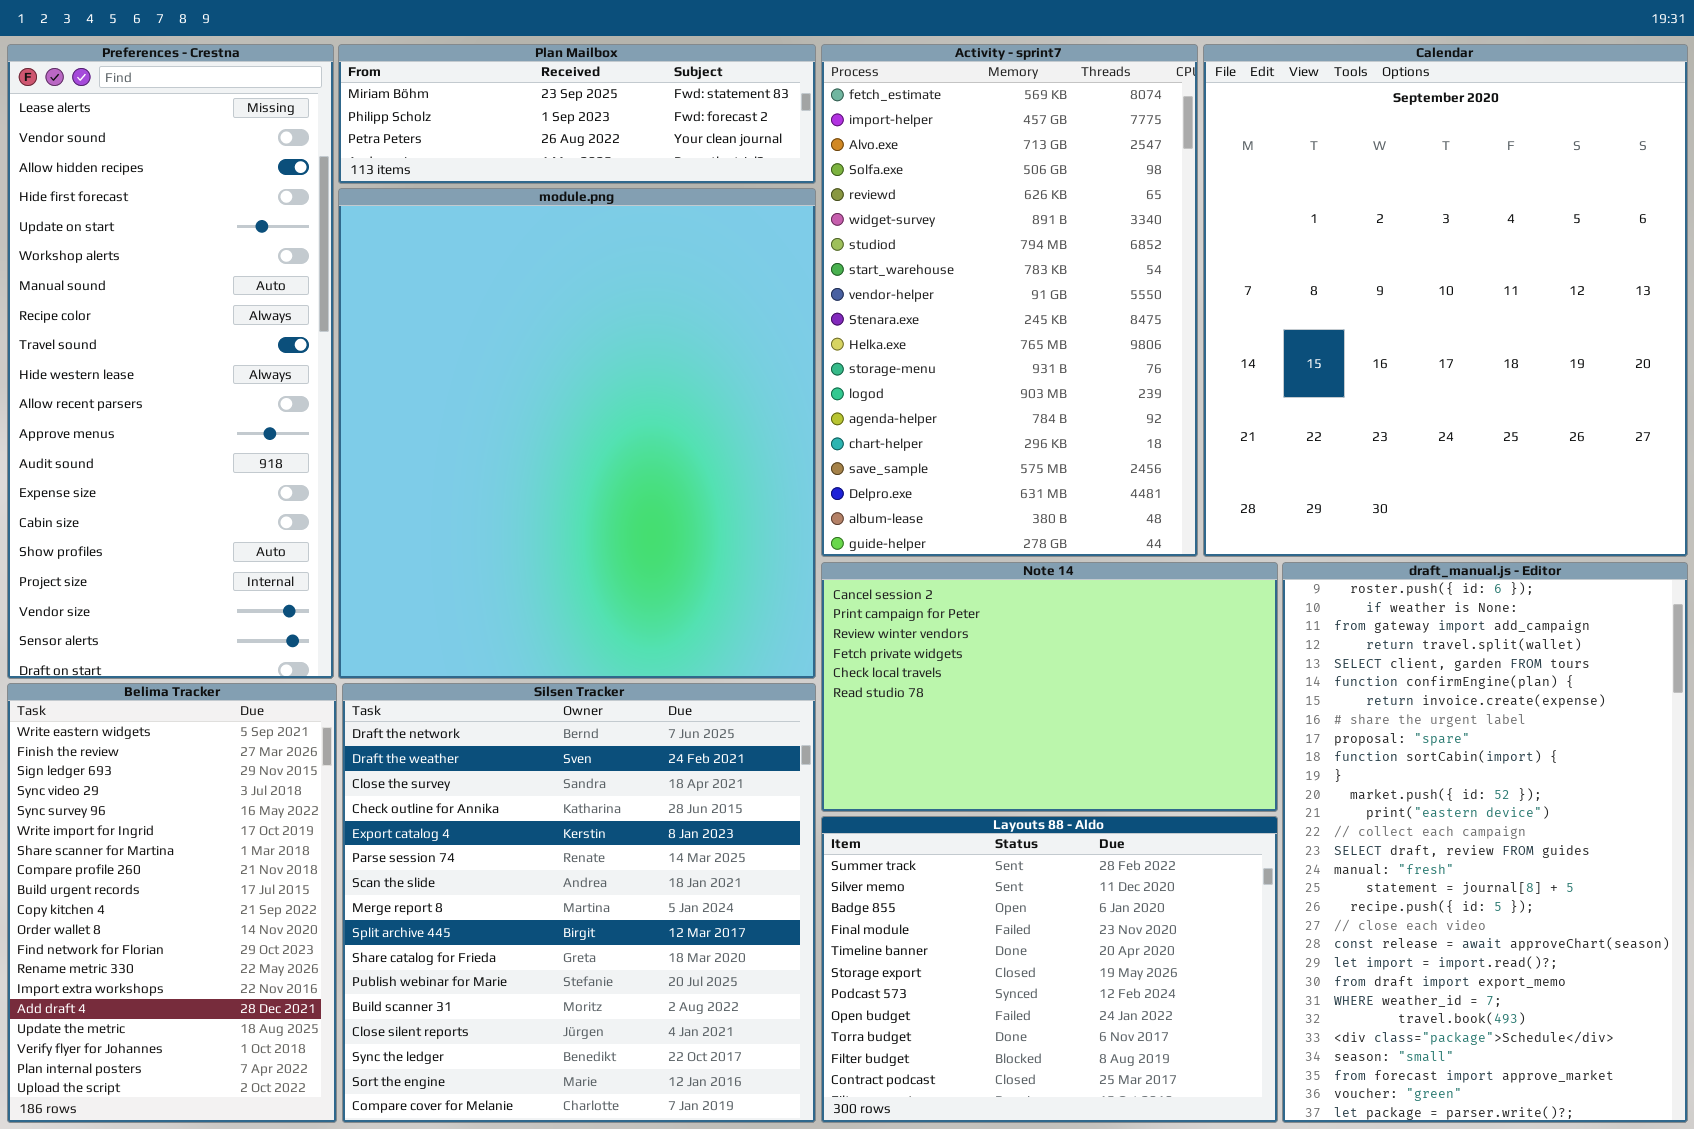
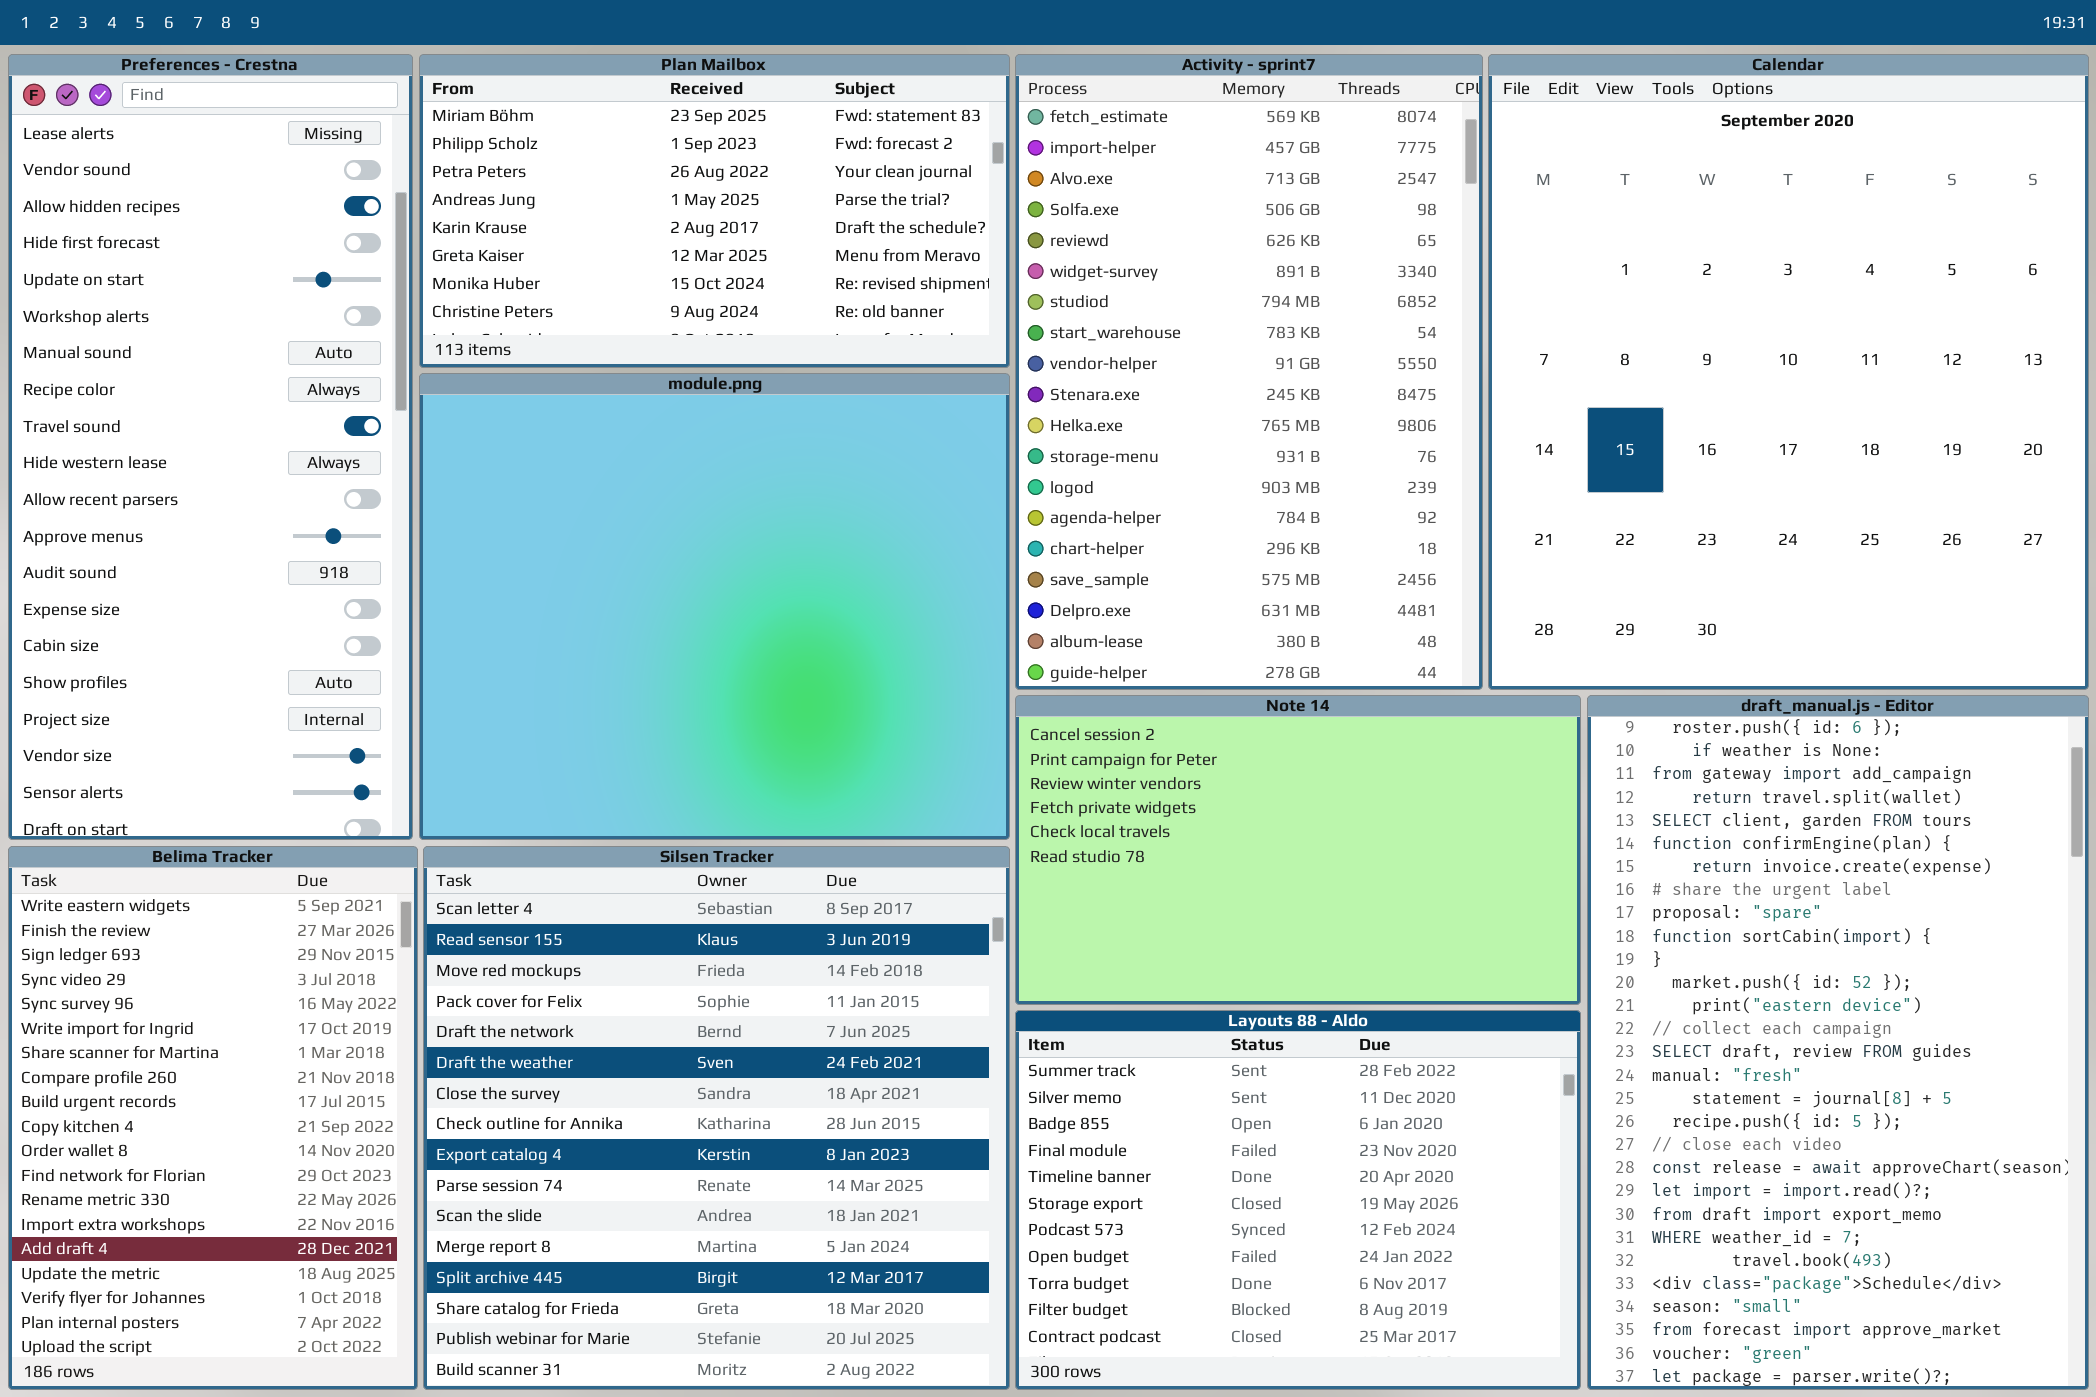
Plan Mailbox: [338,44,816,184] -> [419,54,1010,368], resized
module.png: [338,188,816,679] -> [419,373,1010,840], resized
Silsen Tracker: [342,683,816,1123] -> [423,846,1010,1390], scrolled up 4 rows

